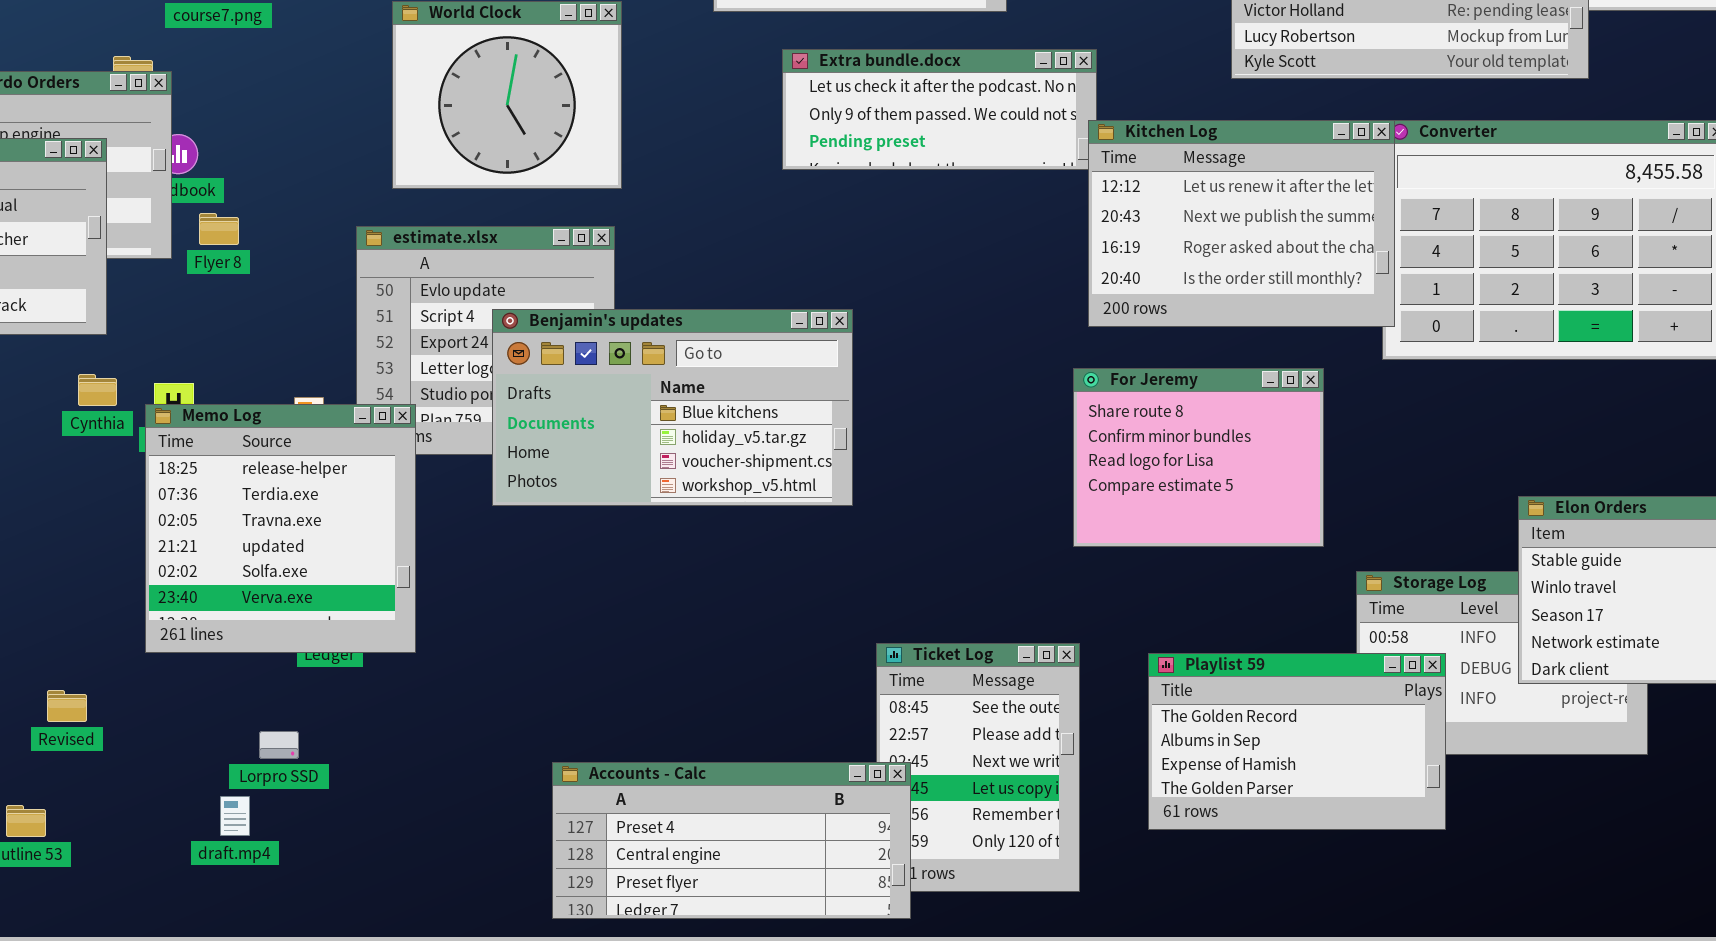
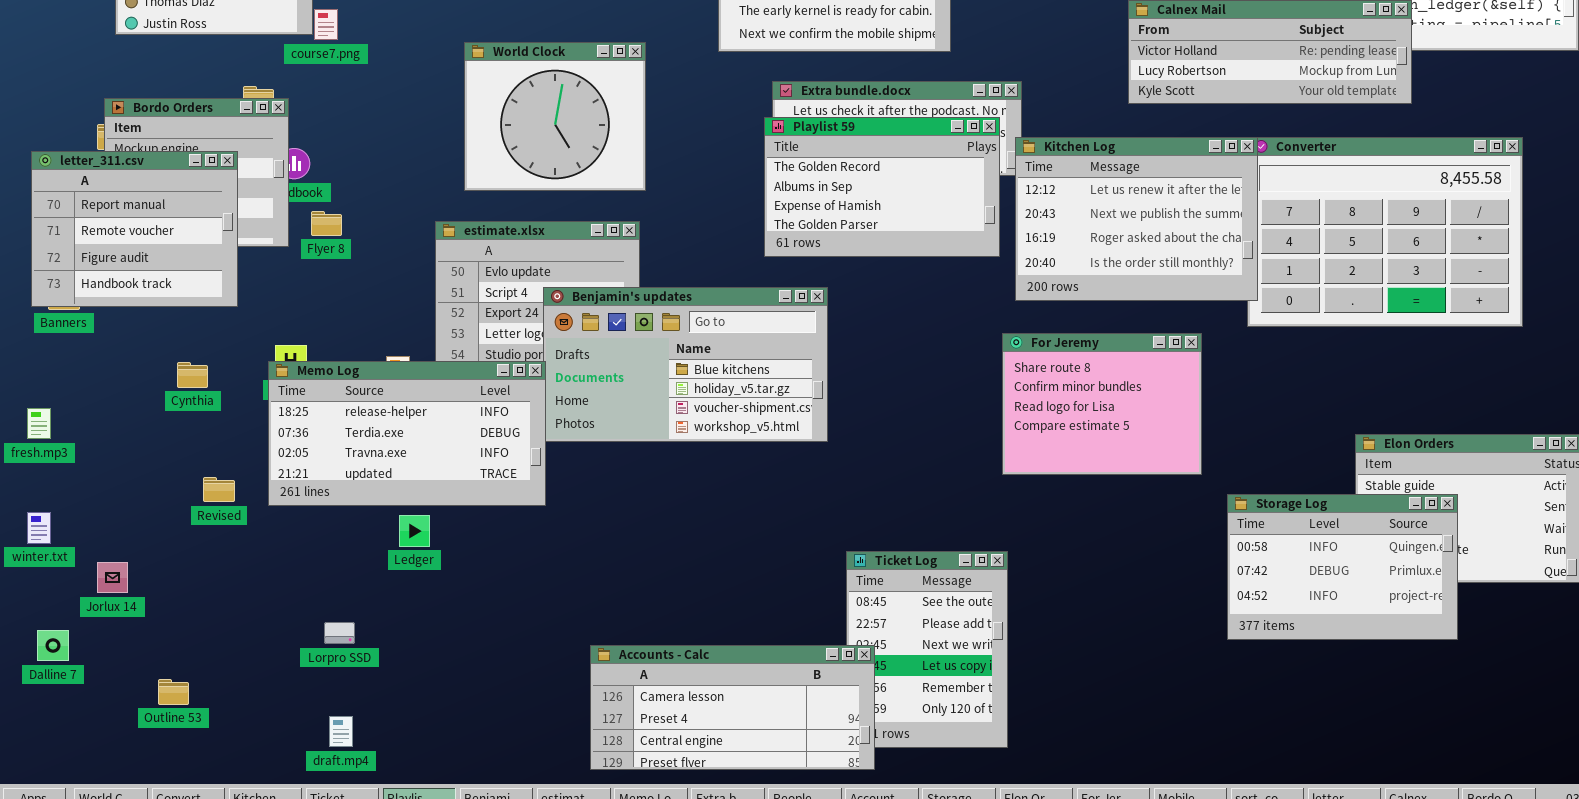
Cynthia: [78,374,117,406] -> [177,362,208,388], moved
Memo Log: [145,404,416,653] -> [268,361,546,506], resized
Storage Log: [1356,571,1648,755] -> [1227,494,1458,640], raised
Playlist 59: [1148,653,1446,830] -> [764,117,1000,257], moved
Revised: [47,690,87,722] -> [203,477,235,502], moved
Lorpro SSD: [259,731,299,759] -> [324,622,355,644], moved
Accounts - Calc: [552,762,911,919] -> [590,645,875,770], scrolled up 1 row
draft.mp4: [220,796,250,836] -> [329,716,353,747], moved

